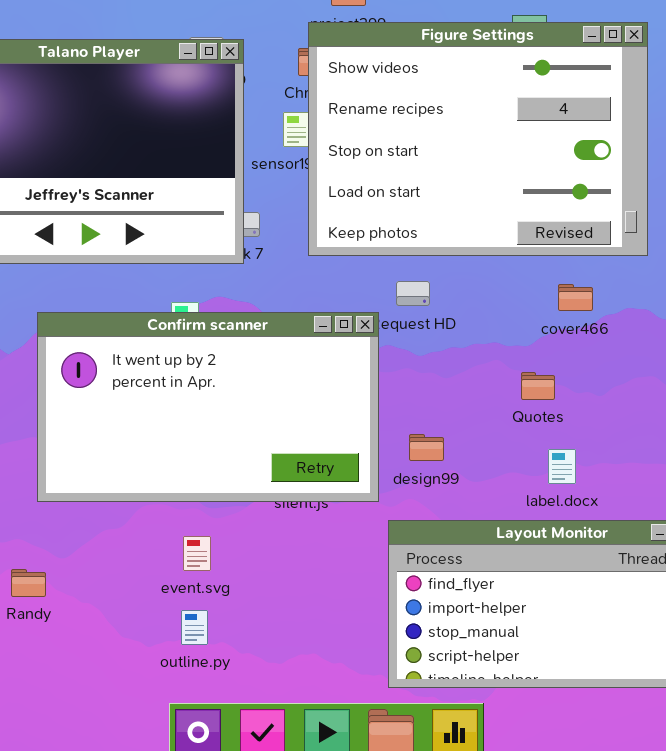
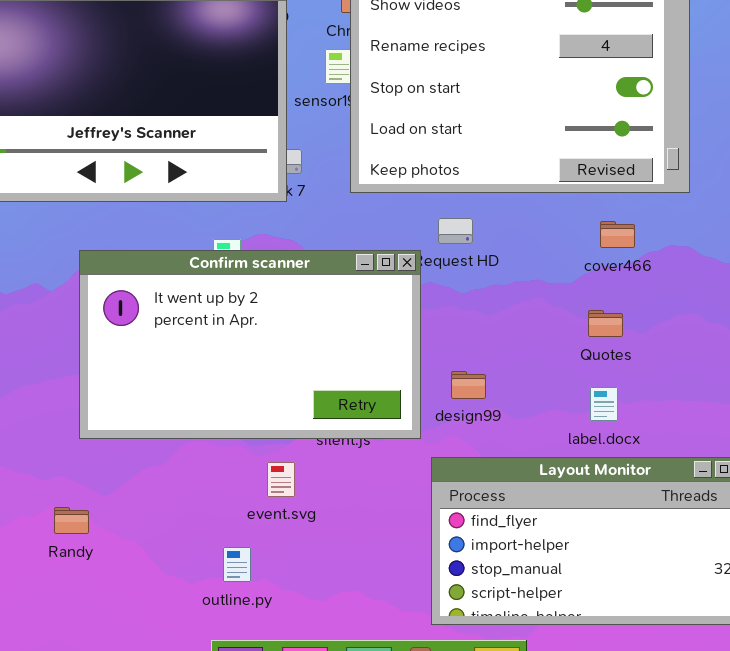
Quotes: [521,372,555,400] -> [588,310,623,337], moved
event.svg: [183,536,211,571] -> [267,462,295,497], moved

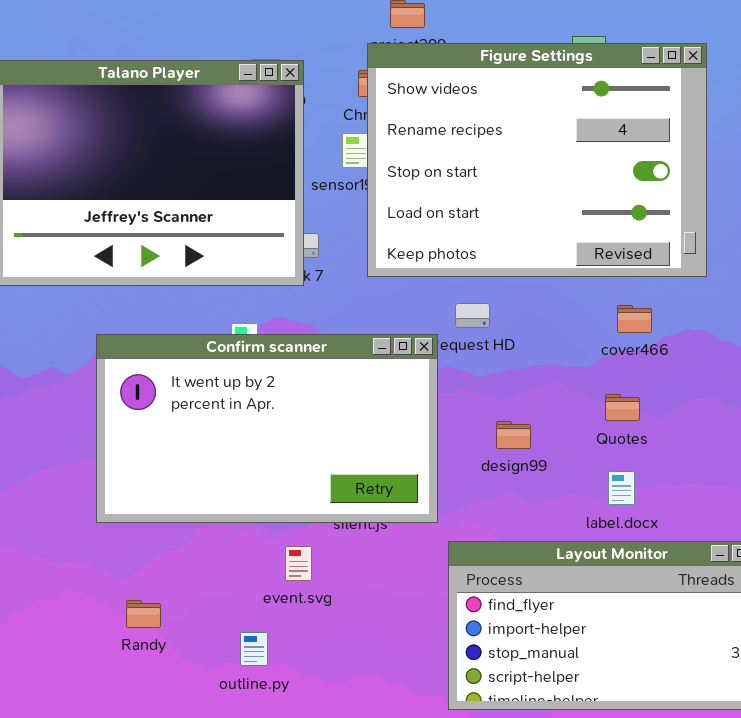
design99: [451,371,486,399] -> [496,421,531,449], moved
Randy: [54,507,89,534] -> [126,600,161,628], moved

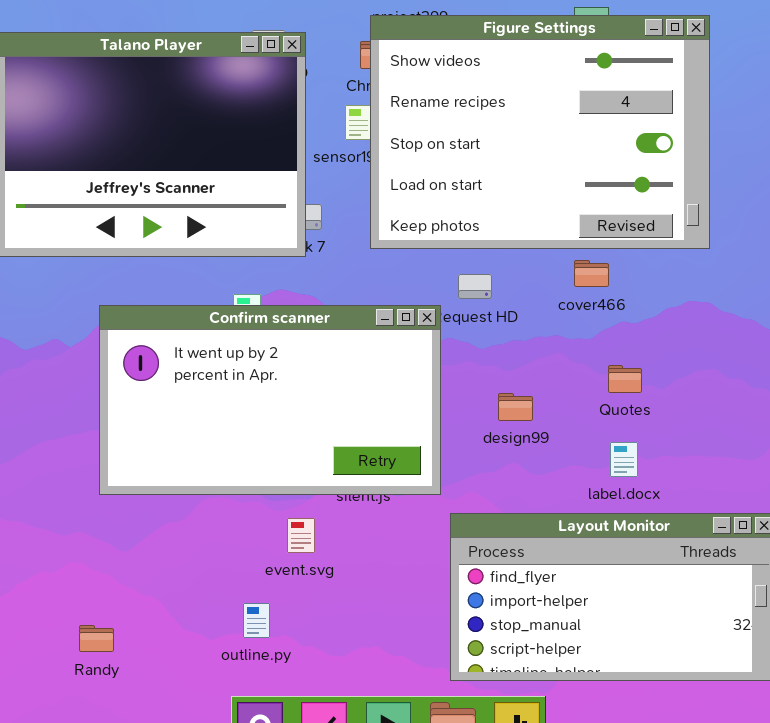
cover466: [617,305,652,333] -> [574,260,609,287], moved
Randy: [126,600,161,628] -> [79,625,114,652], moved

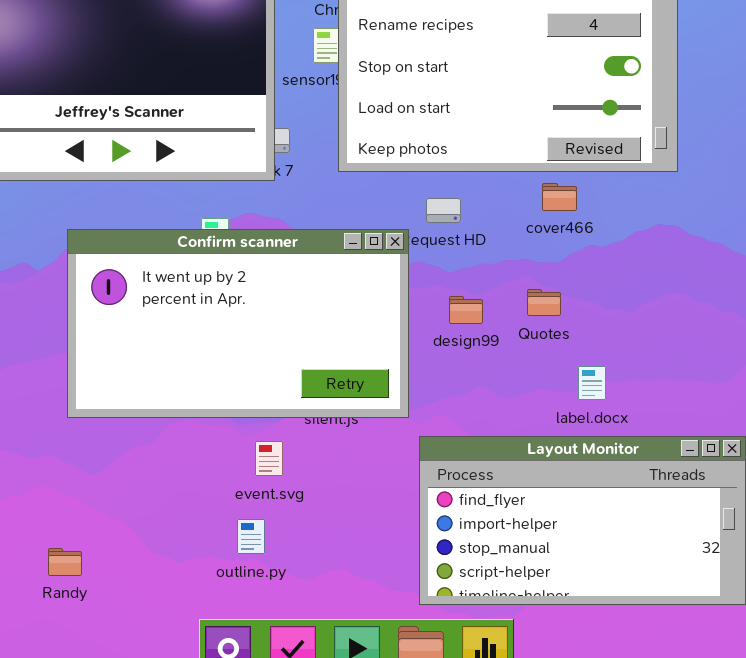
Quotes: [608,365,642,393] -> [527,289,561,316], moved
design99: [498,393,533,421] -> [449,296,483,324], moved
outline.py: [243,603,270,638] -> [237,519,265,554], moved

